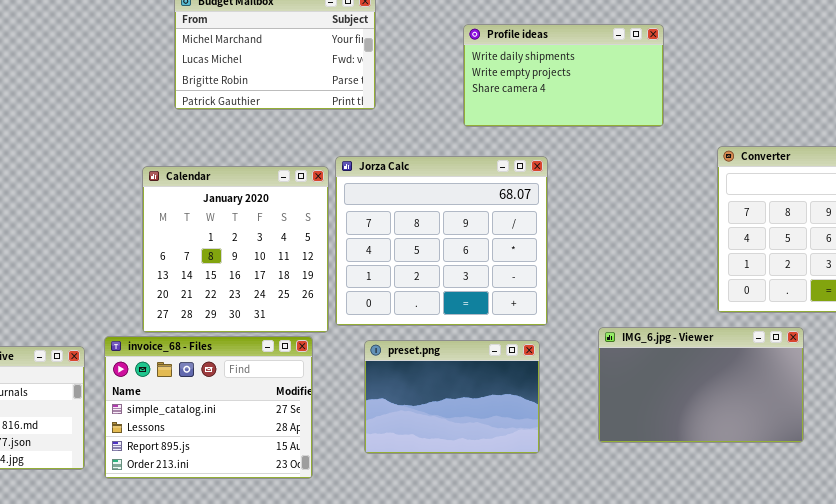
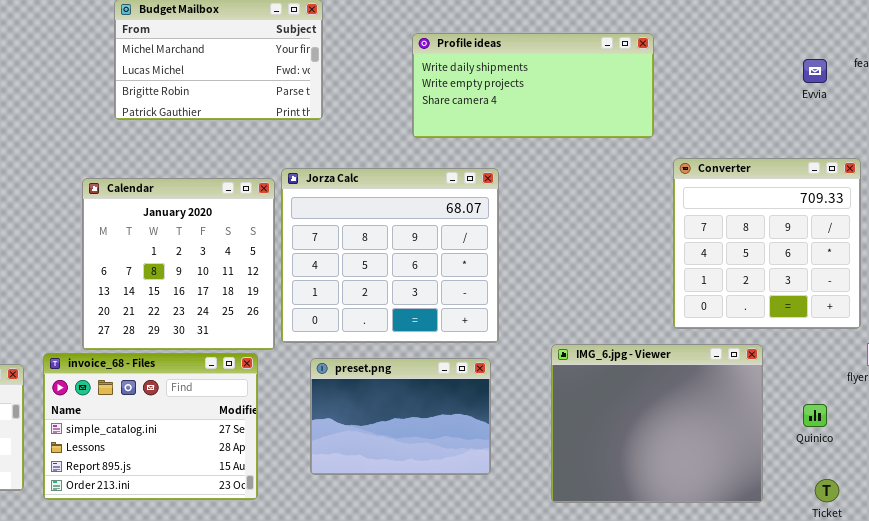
Profile ideas: [463,24,664,127] -> [412,33,654,138], resized
IMG_6.jpg - Viewer: [598,327,804,443] -> [551,344,763,503], resized

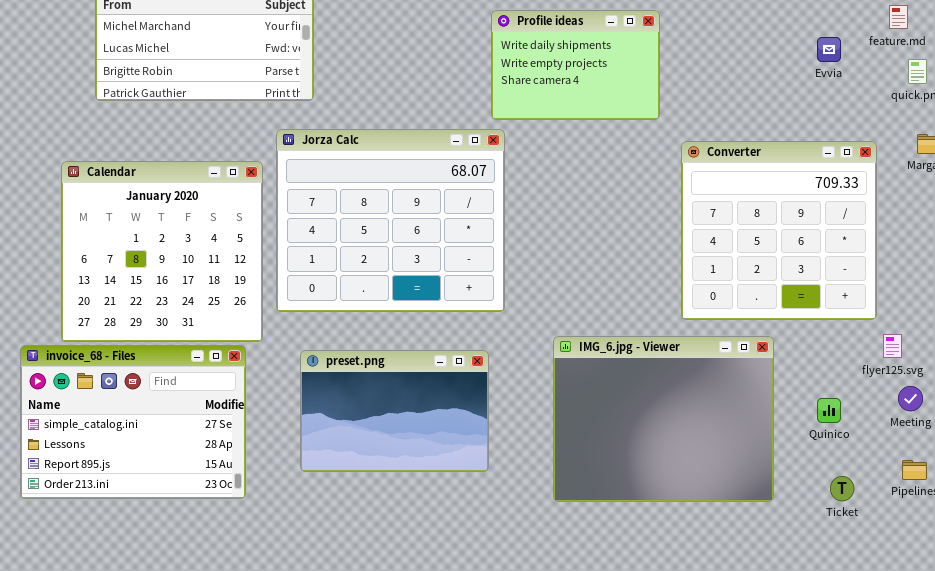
Profile ideas: [412,33,654,138] -> [491,10,660,120], resized
Jorza Calc: [281,168,499,343] -> [276,129,505,312], moved

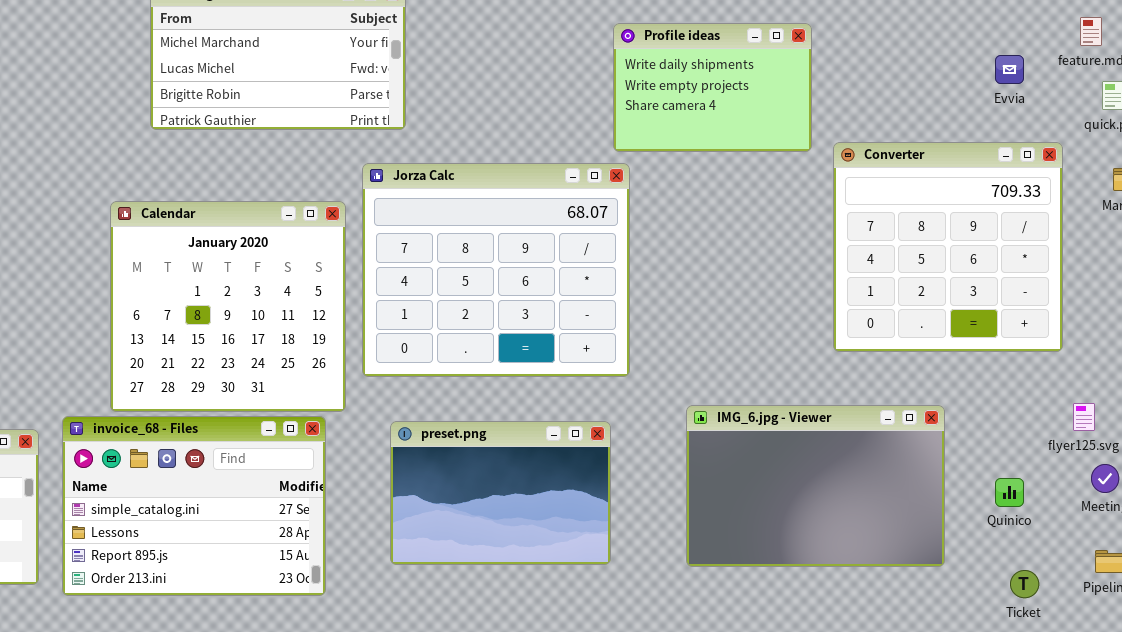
Converter: [681,141,877,320] -> [833,142,1063,352], moved
IMG_6.jpg - Viewer: [553,336,774,502] -> [686,405,945,567], resized

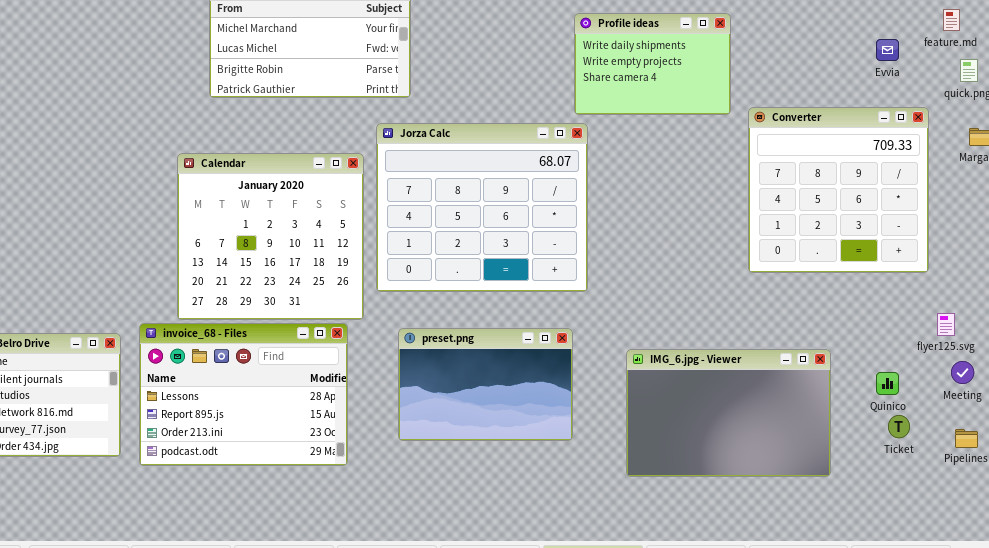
IMG_6.jpg - Viewer: [686,405,945,567] -> [626,349,831,477], moved
invoice_68 - Files: [62,416,326,596] -> [139,323,348,466], scrolled down 1 row
Ticket: [1010,570,1039,598] -> [888,415,910,438], moved

